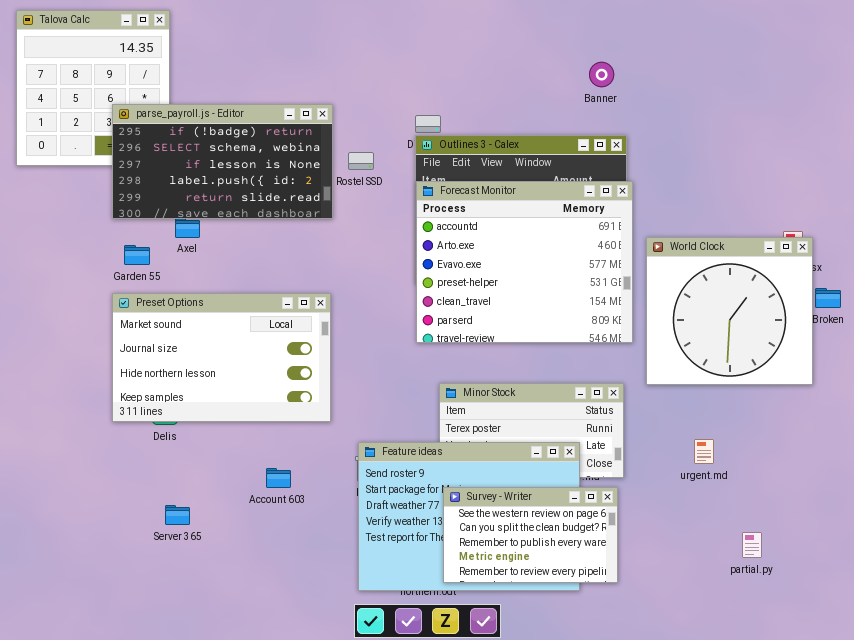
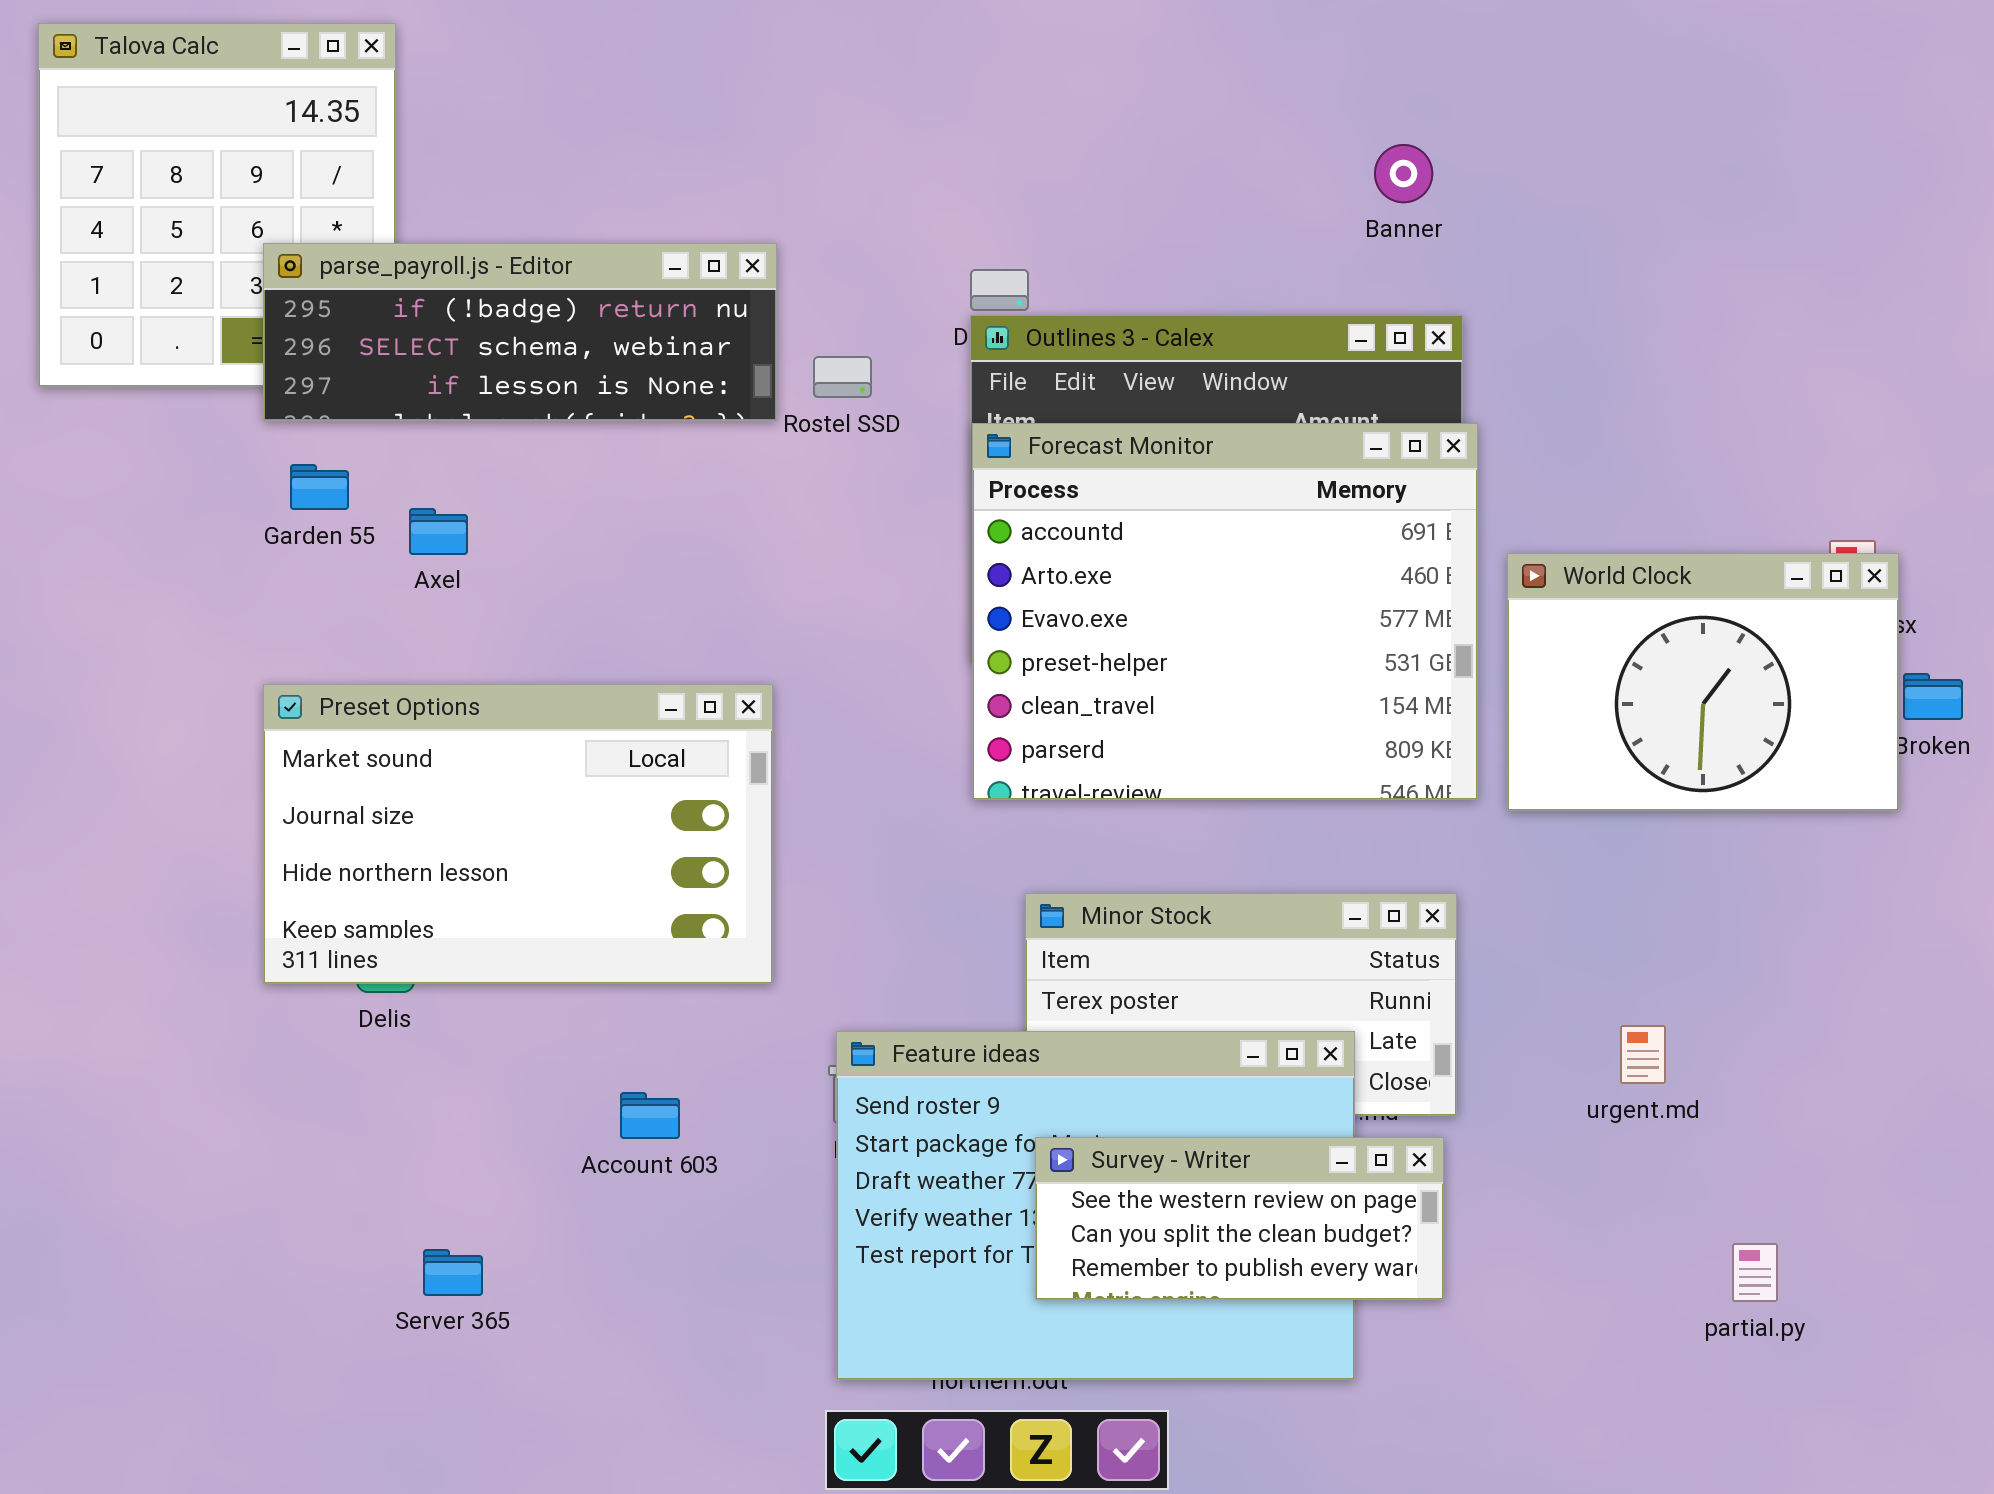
parse_payroll.js - Editor: [112,104,333,219] -> [263,243,777,421], resized
World Clock: [646,237,813,385] -> [1507,553,1899,811], resized
Garden 55: [124,245,150,265] -> [290,464,349,510], moved
Survey - Writer: [443,487,618,583] -> [1035,1137,1444,1300], resized
Server 365: [165,505,190,525] -> [423,1249,483,1296], moved

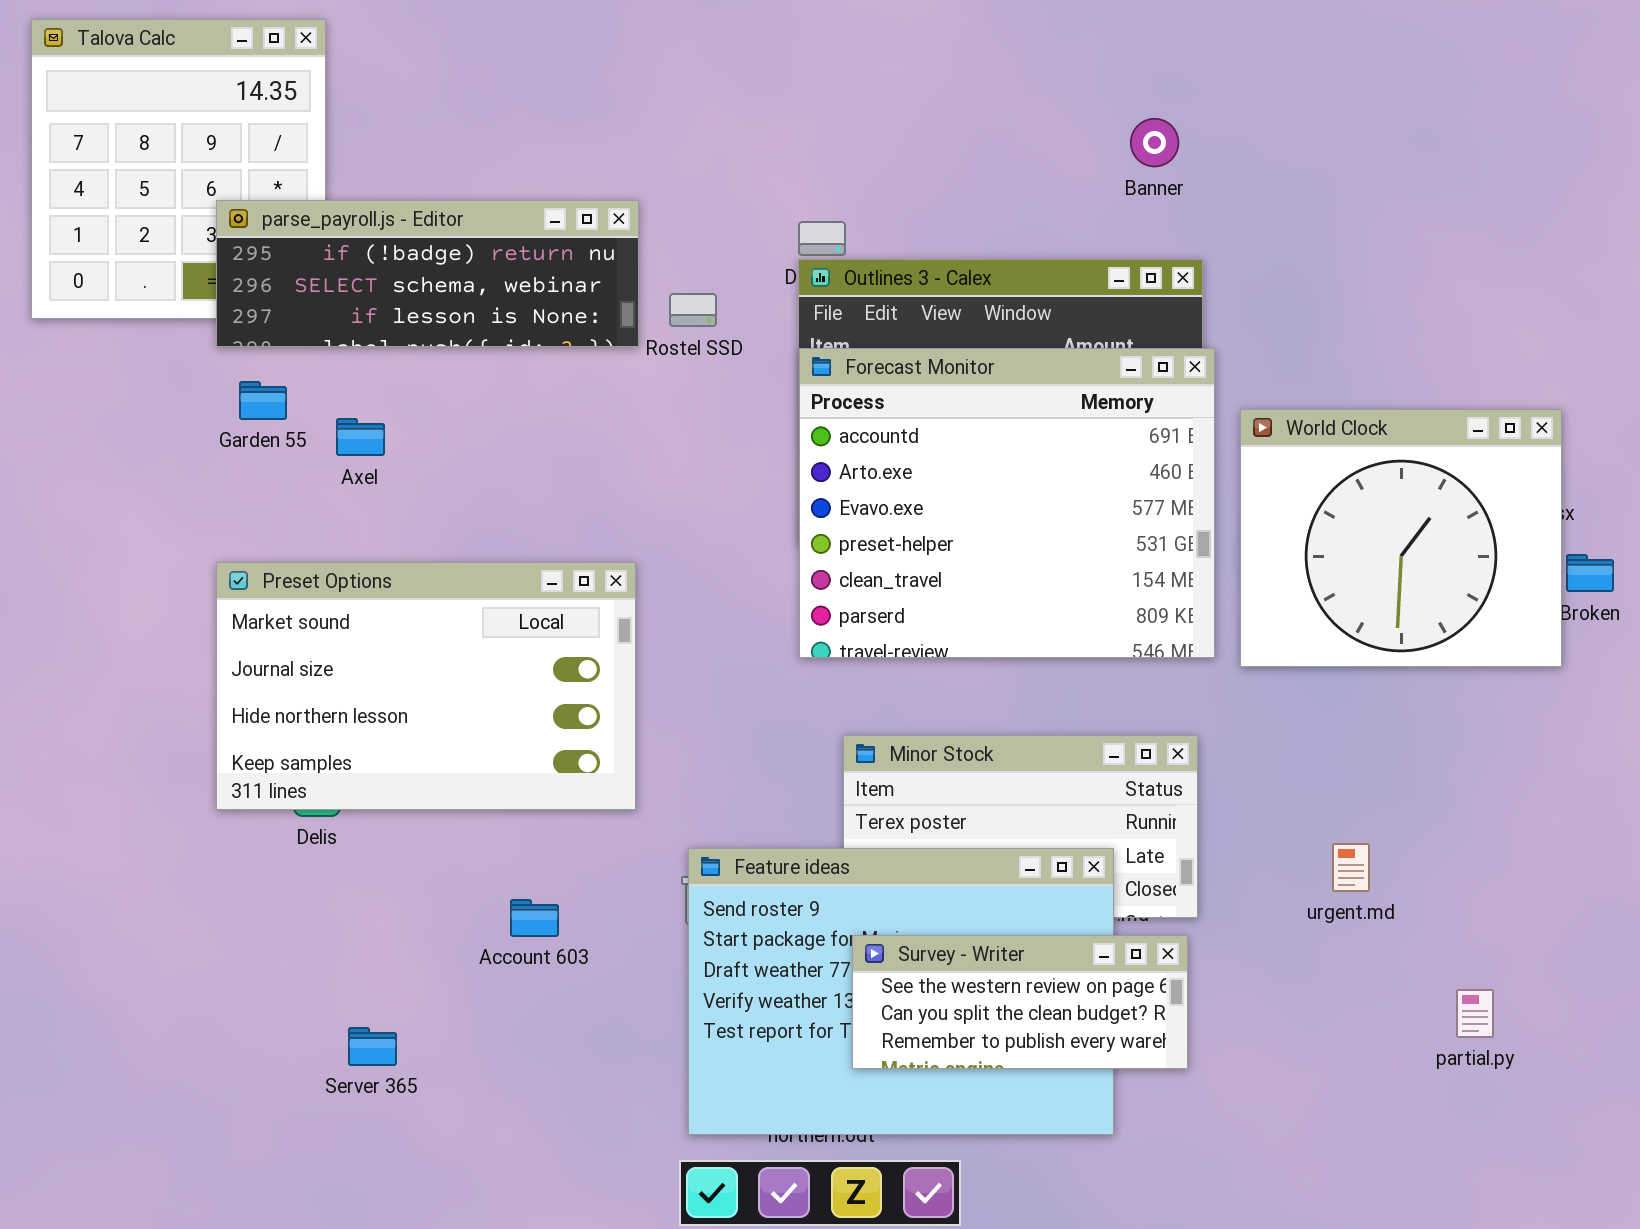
World Clock: [1507,553,1899,811] -> [1240,409,1562,667], resized
partial.py: [1732,1243,1778,1302] -> [1456,989,1494,1038], moved

